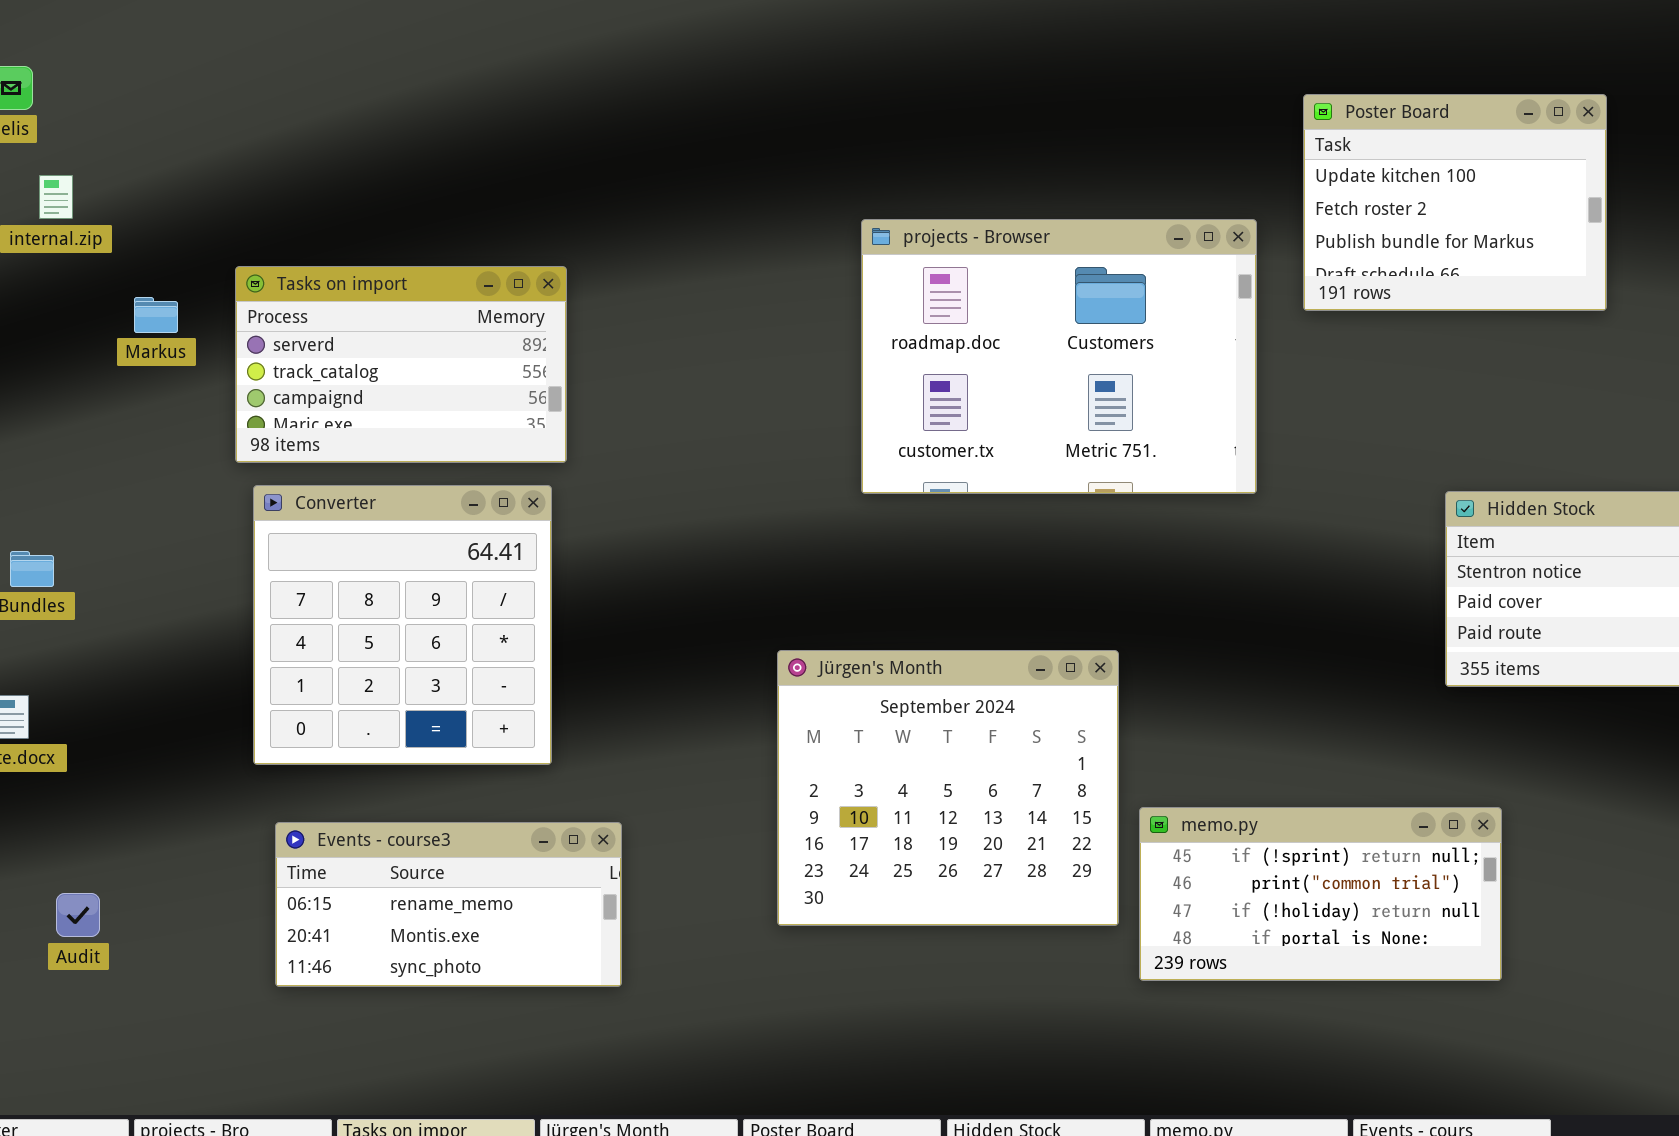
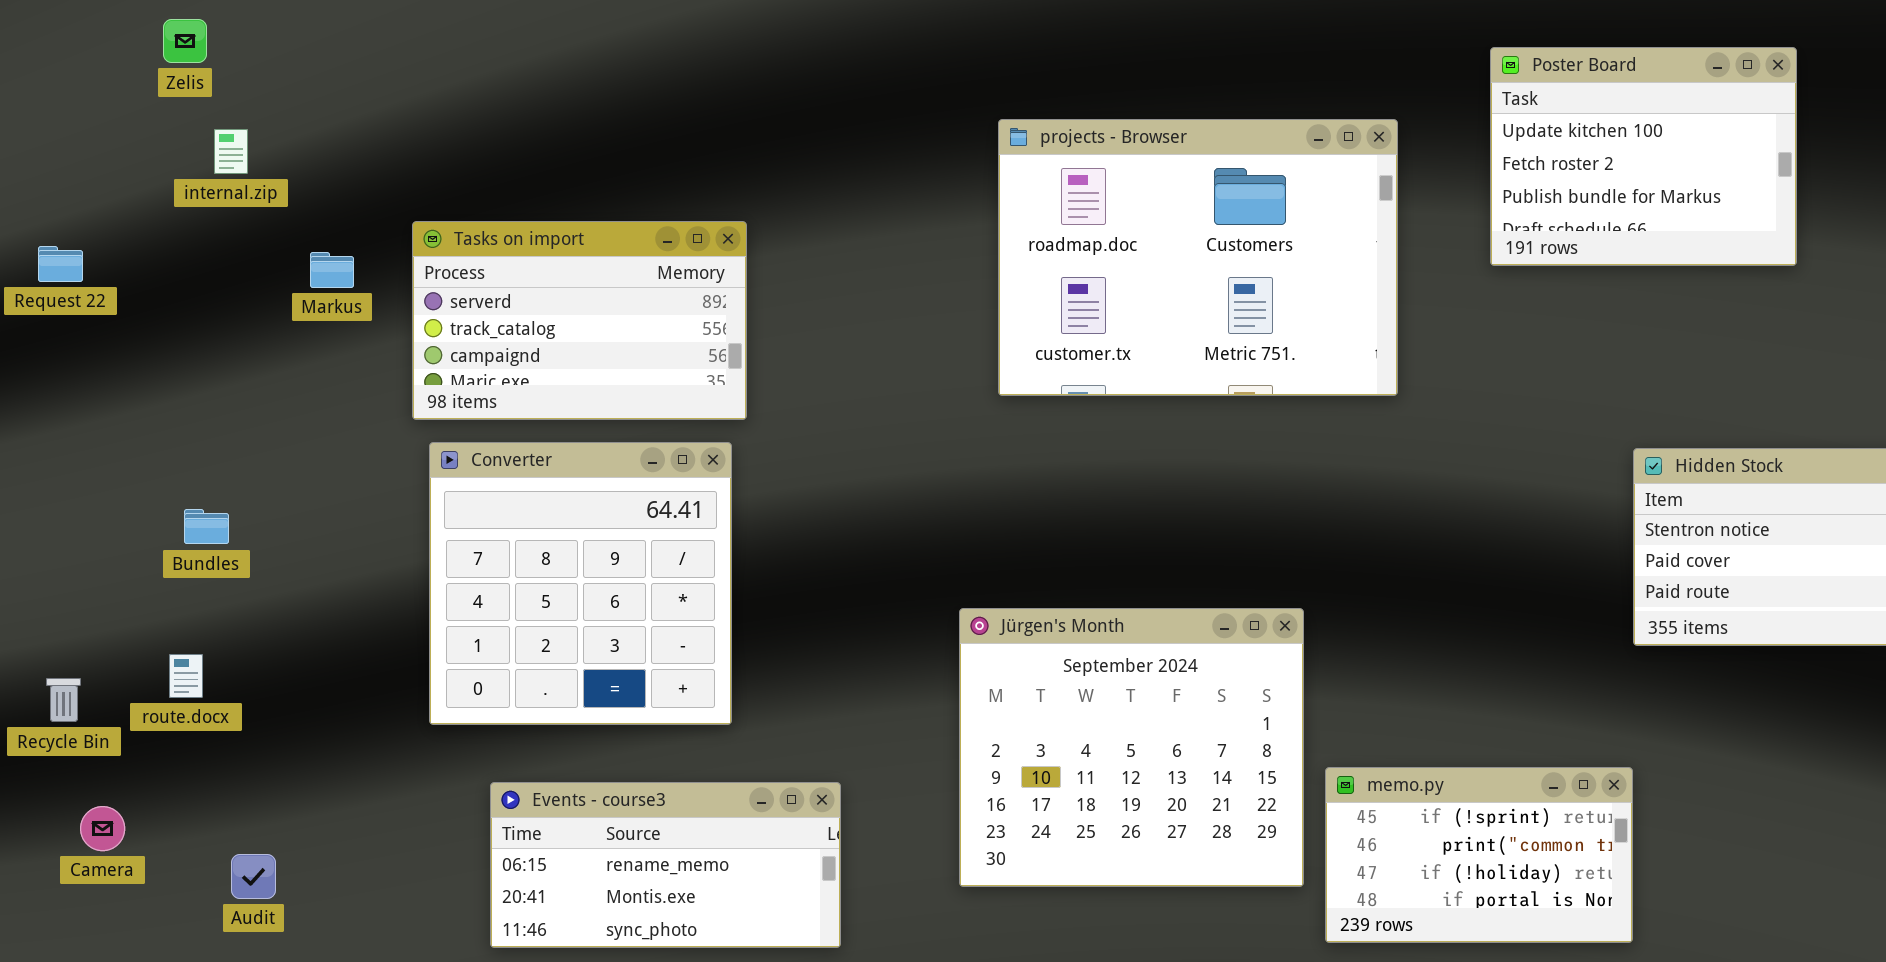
projects - Browser: [861,219,1257,494] -> [998,119,1398,396], moved
memo.py: [1139,807,1502,981] -> [1325,767,1633,943], resized
Events - course3: [275,822,622,987] -> [490,782,841,948], moved

